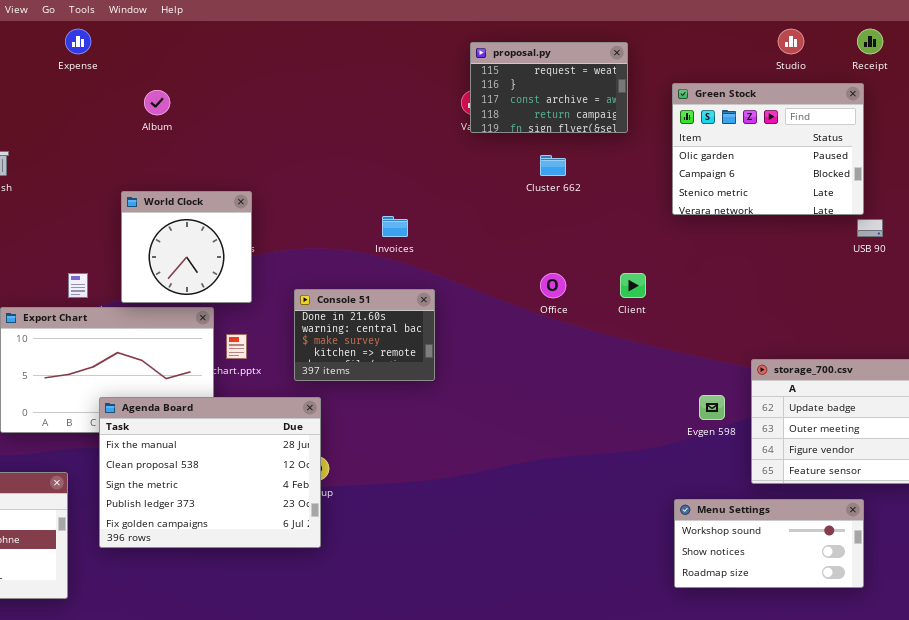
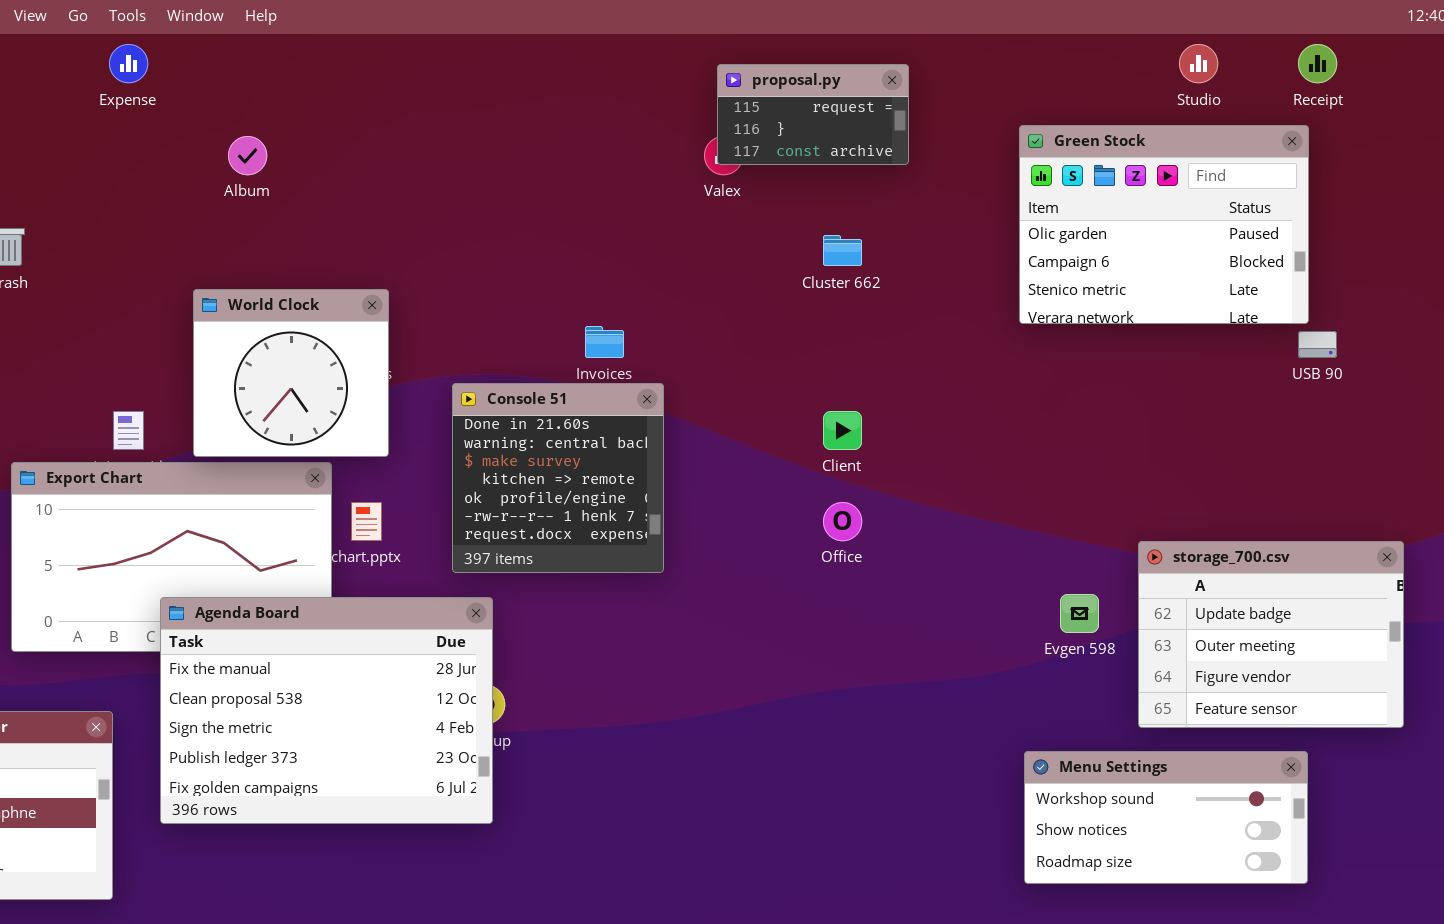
proposal.py: [470,42,628,133] -> [717,64,909,165], resized
Office: [540,273,566,298] -> [823,502,862,541], moved
Client: [620,273,646,298] -> [823,411,862,450], moved
Console 51: [294,289,435,381] -> [452,383,664,573], resized

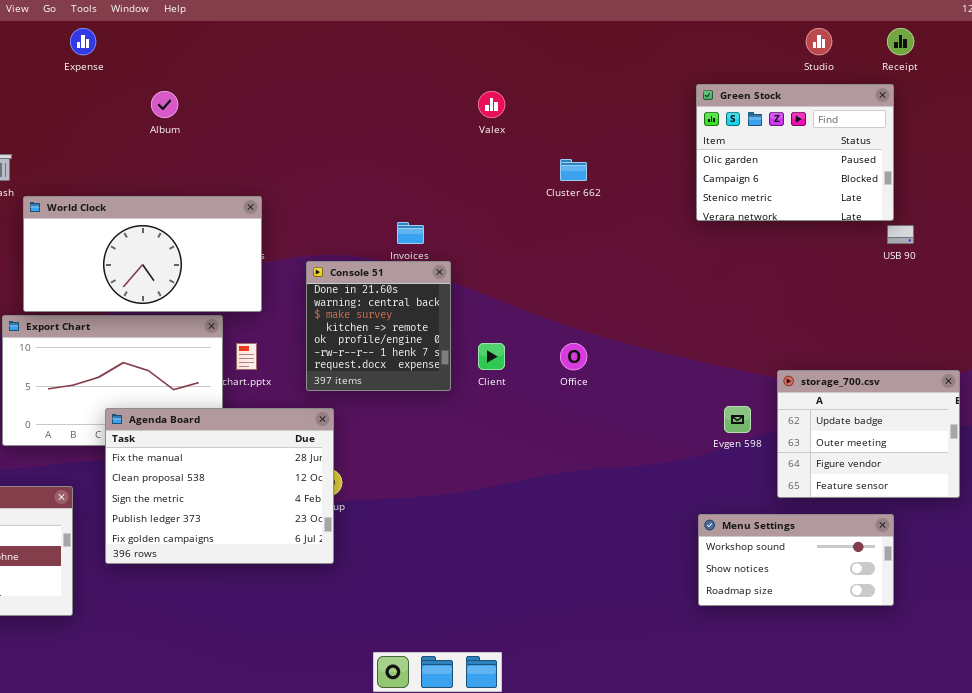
proposal.py: [717,64,909,165] -> none, closed
World Clock: [193,289,389,457] -> [23,196,262,312], resized
Client: [823,411,862,450] -> [478,343,505,370], moved

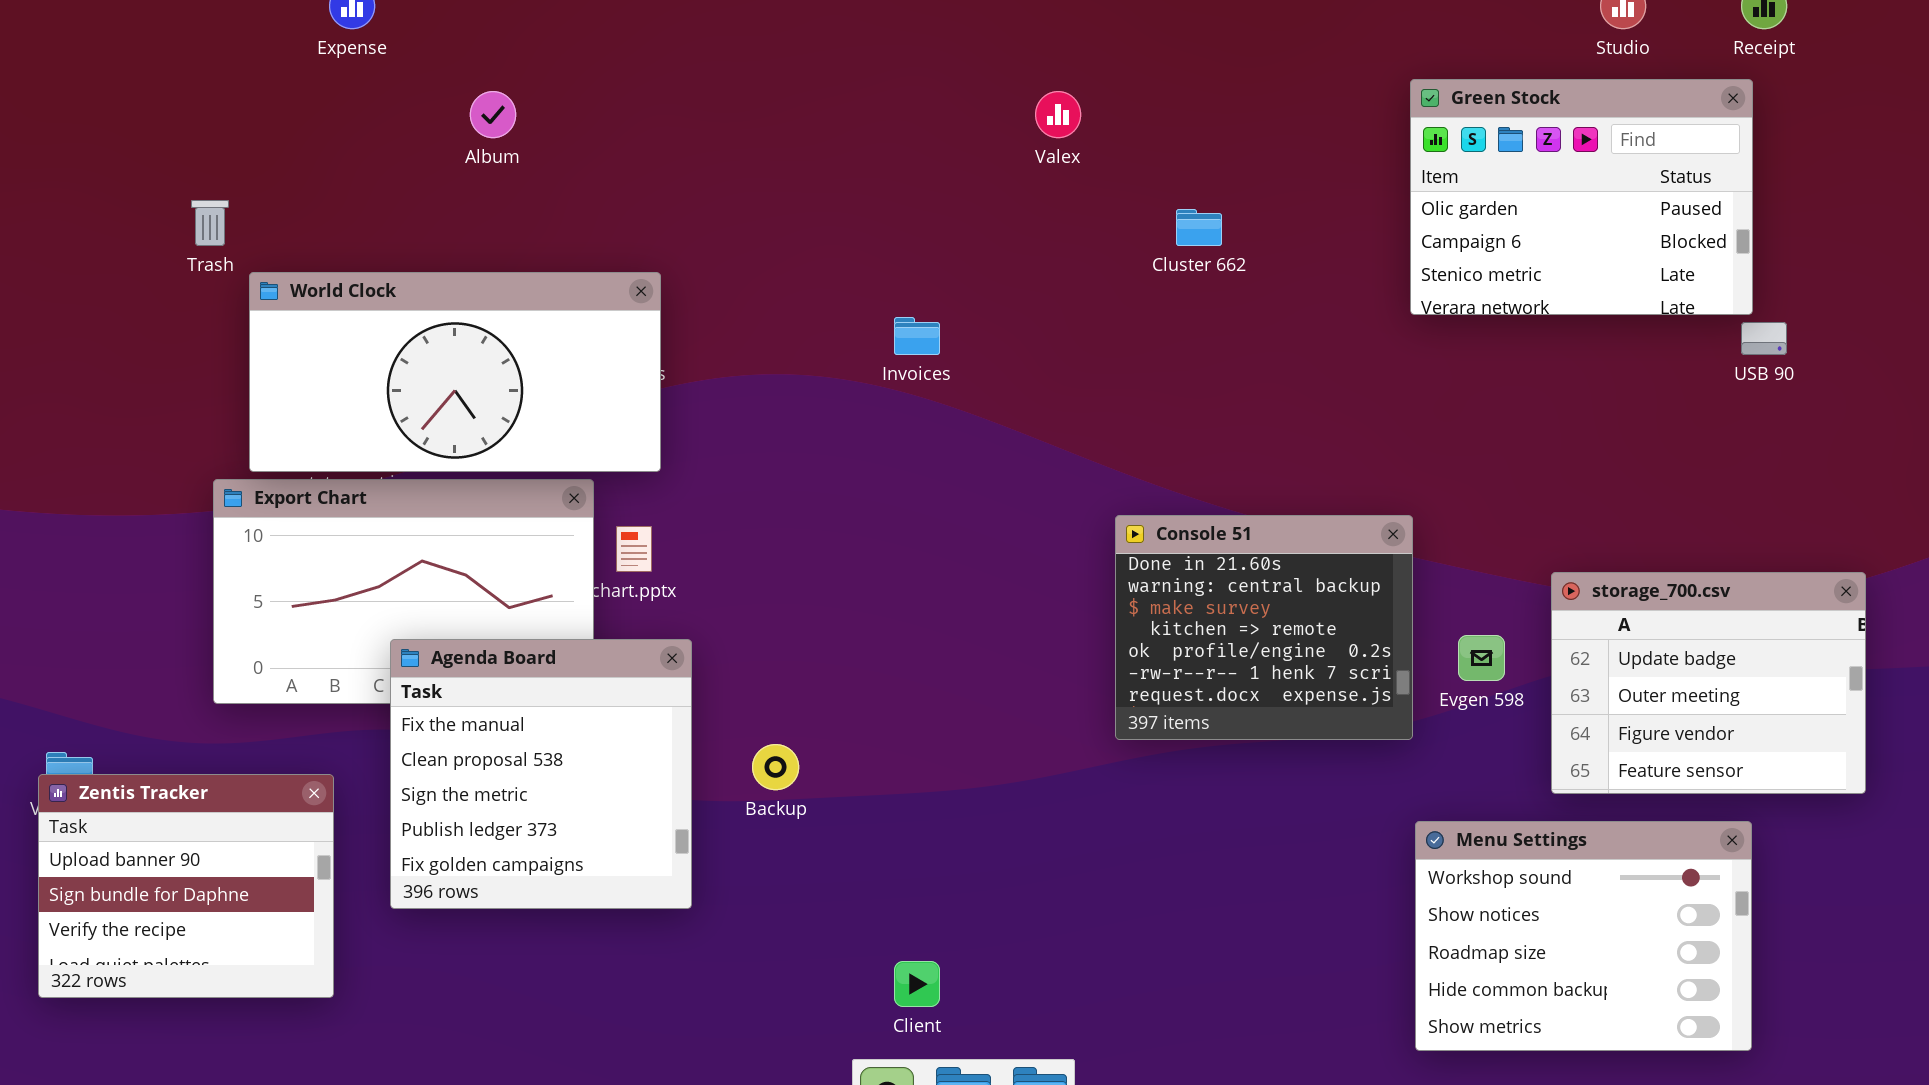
Console 51: [306,261,451,391] -> [1115,515,1413,740], moved, resized
Client: [478,343,505,370] -> [894,961,940,1007], moved
Agenda Board: [105,408,334,564] -> [390,639,692,909], resized
Menu Settings: [698,514,894,606] -> [1415,821,1752,1051], resized

